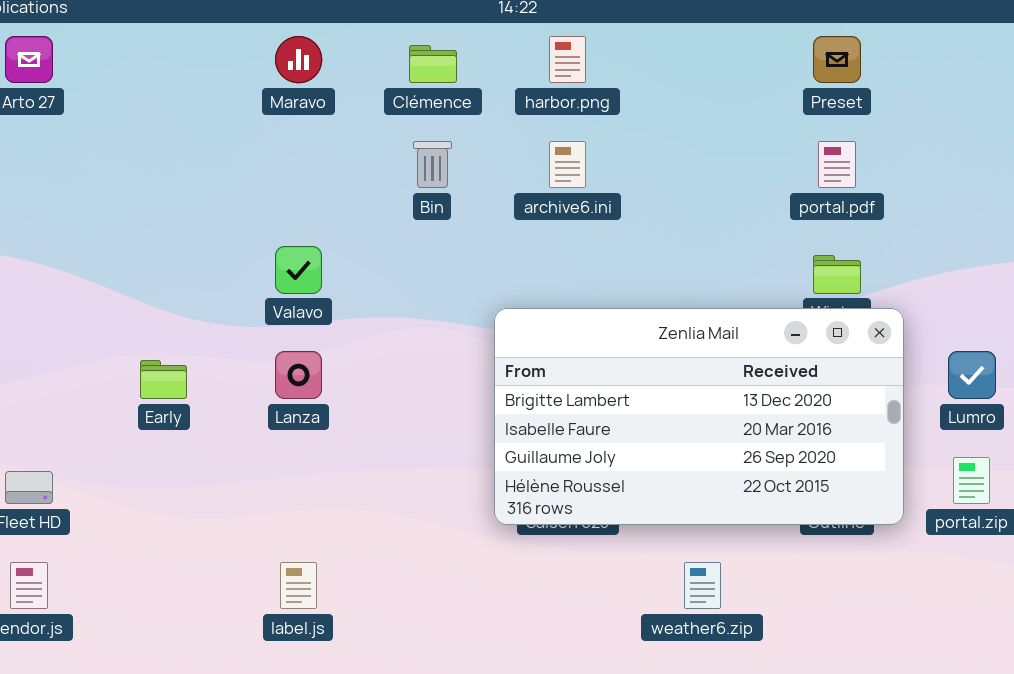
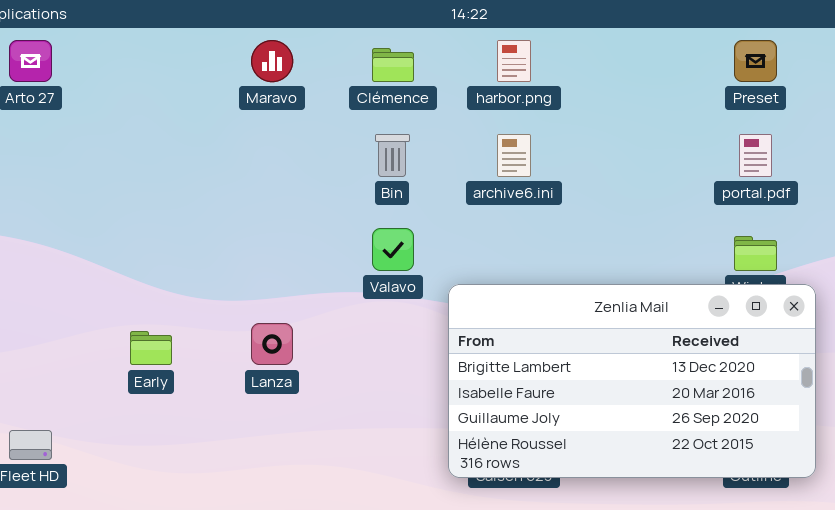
Valavo: [275,246,322,294] -> [372,228,414,271], moved

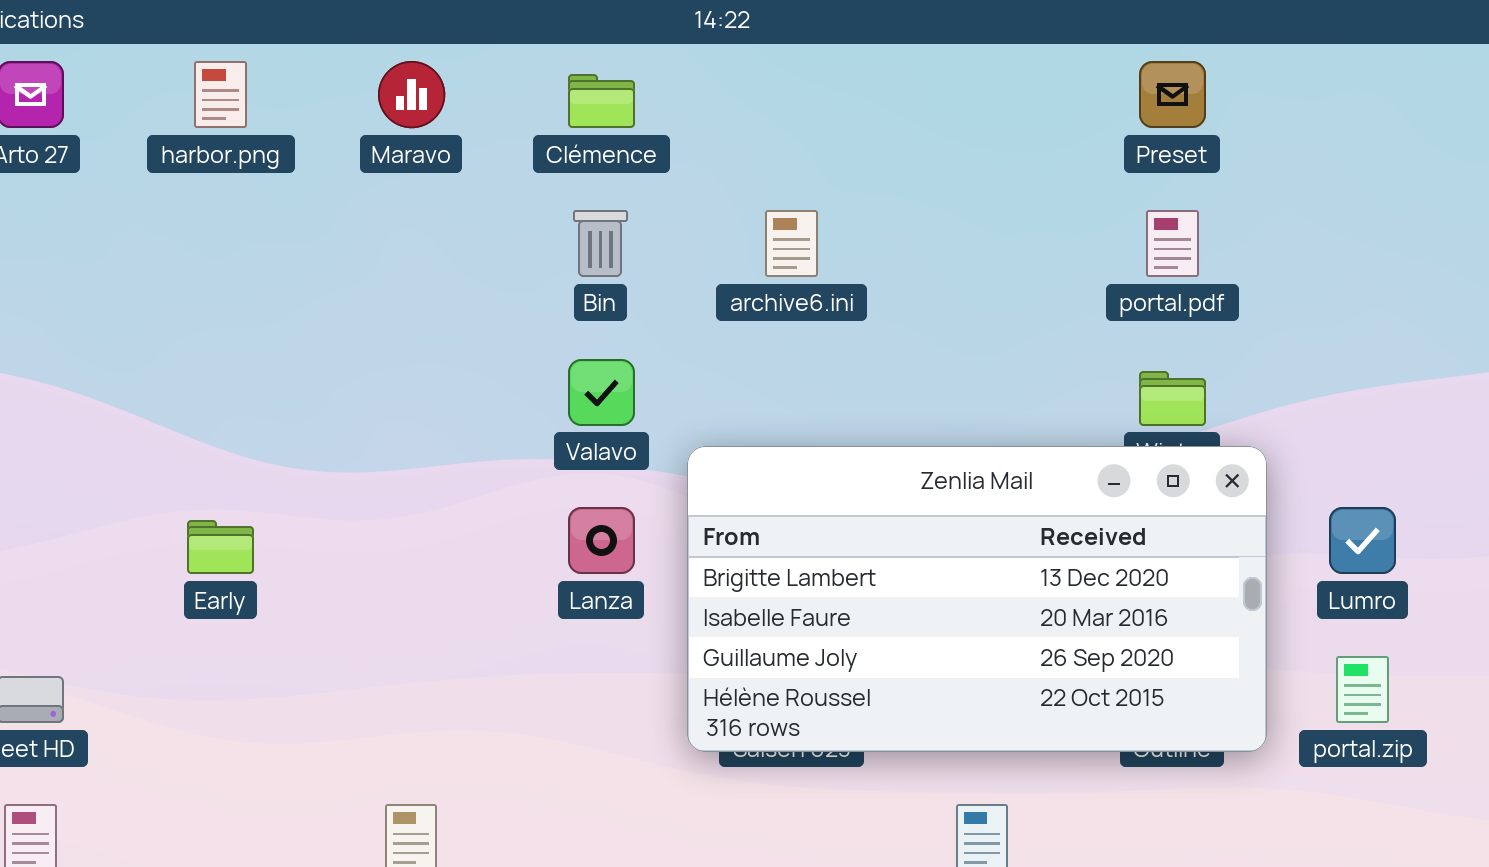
harbor.png: [497,40,531,82] -> [194,61,247,128], moved
Lanza: [251,323,293,365] -> [568,507,635,574], moved

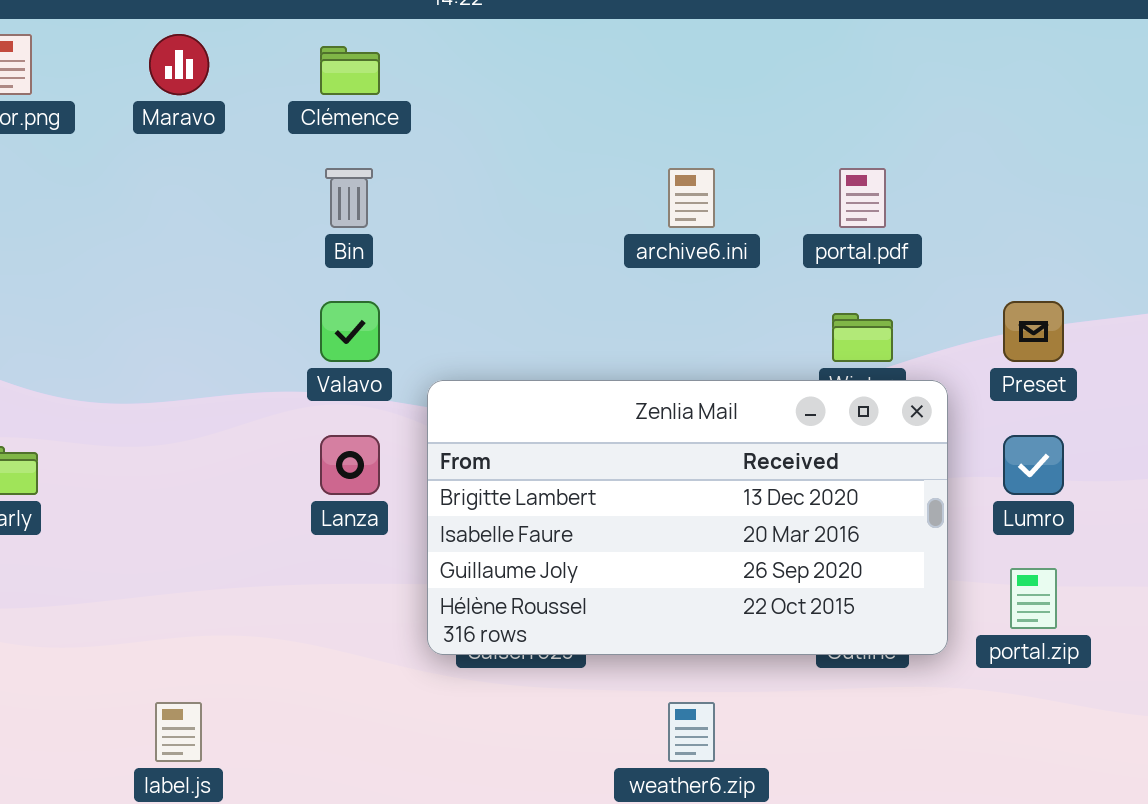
Preset: [1139,61,1206,128] -> [1003,301,1064,362], moved
archive6.ini: [765,210,818,277] -> [668,168,715,228], moved

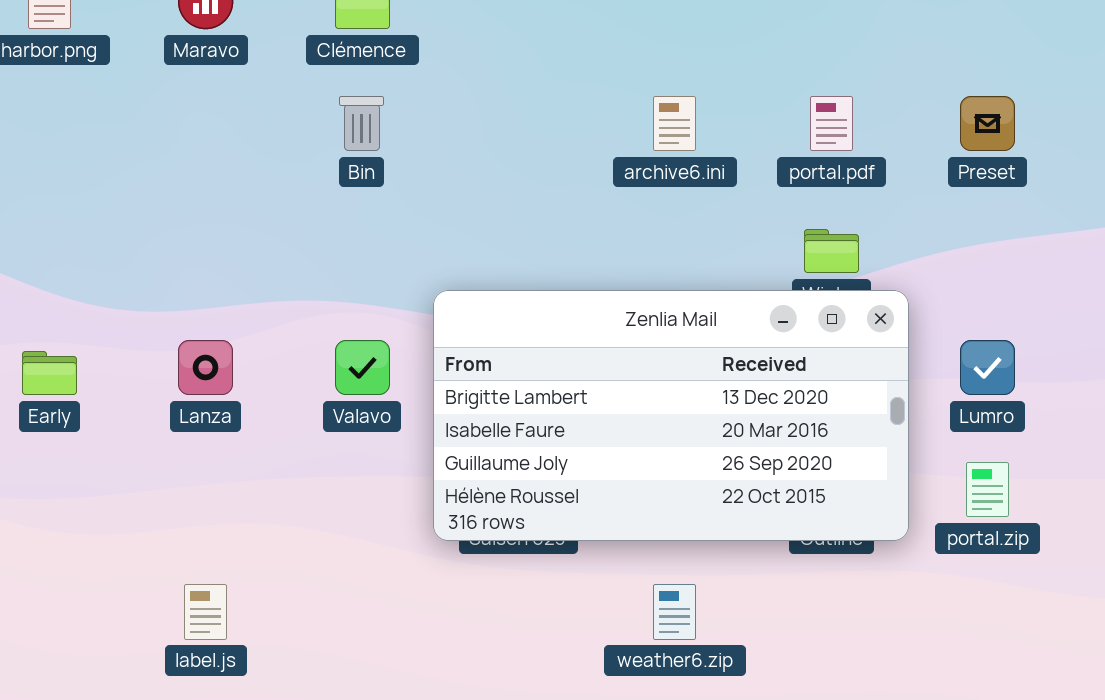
Valavo: [320,301,380,362] -> [335,340,390,395], moved
Preset: [1003,301,1064,362] -> [960,96,1015,151], moved
Lanza: [320,435,380,495] -> [178,340,233,395], moved

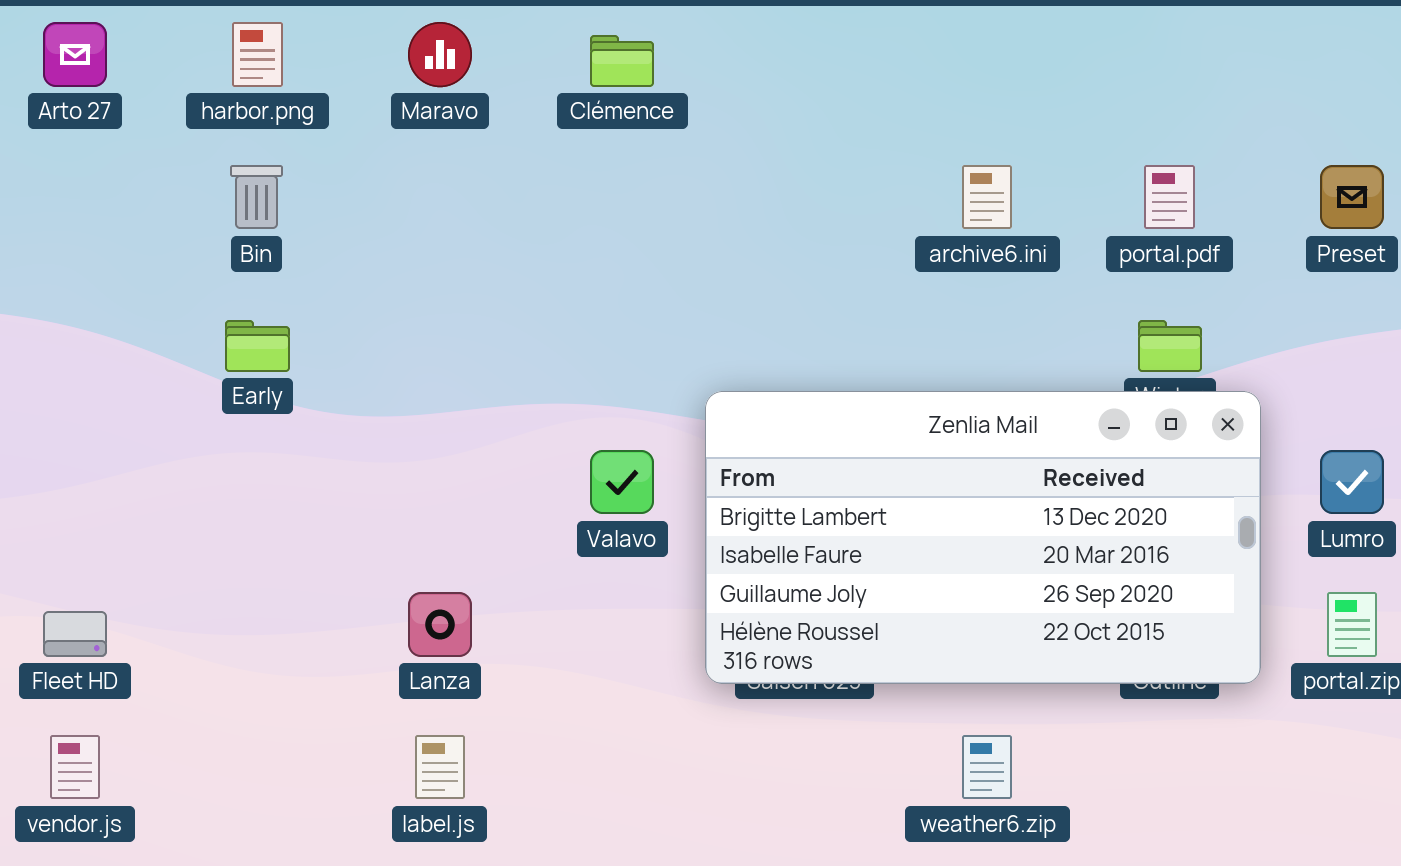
Bin: [339,96,384,151] -> [230,165,283,229], moved
Lanza: [178,340,233,395] -> [408,592,472,657], moved
Early: [22,351,77,395] -> [225,320,290,372], moved

